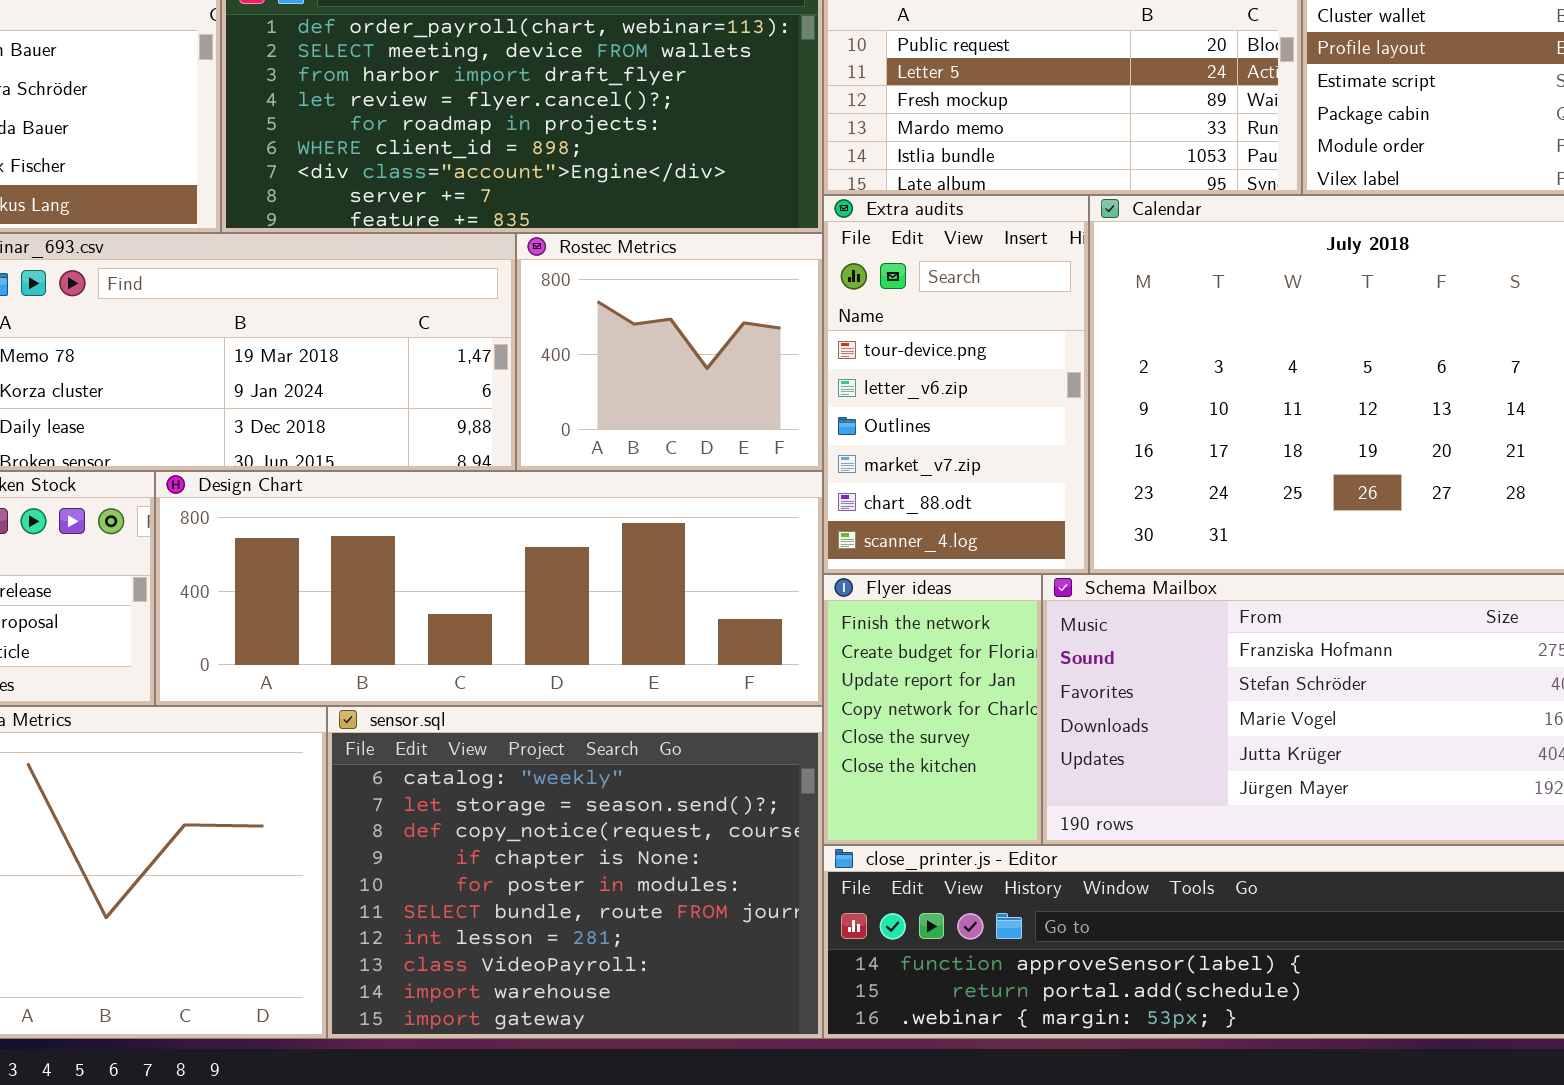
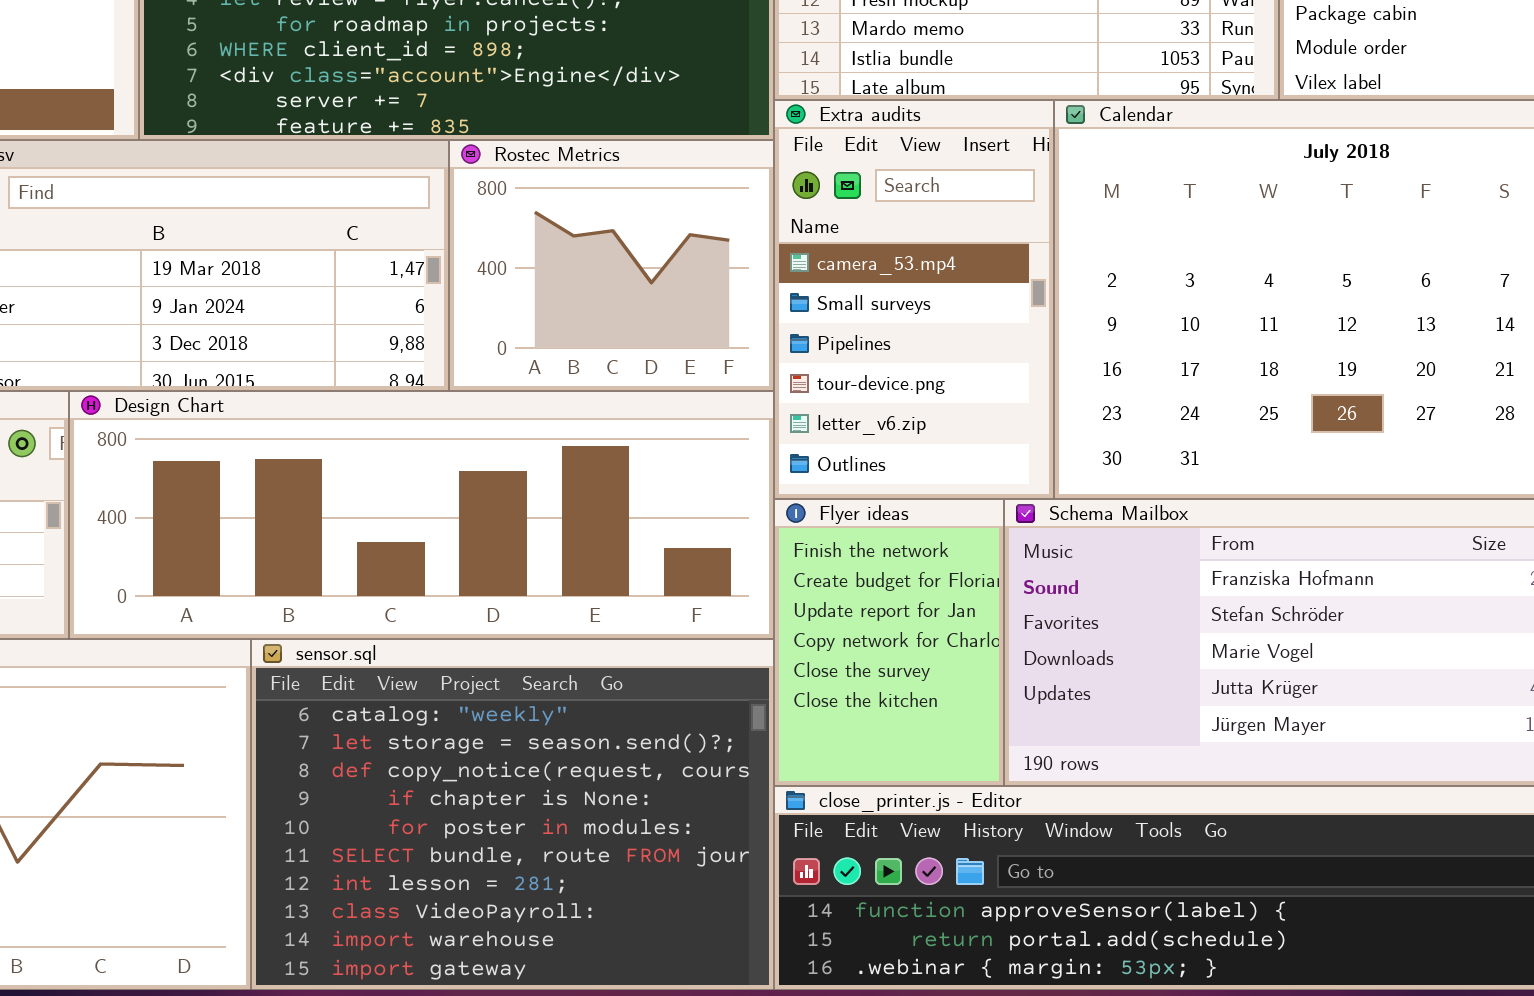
Extra audits: [823,195,1089,574] -> [774,100,1054,499], scrolled up 3 rows

